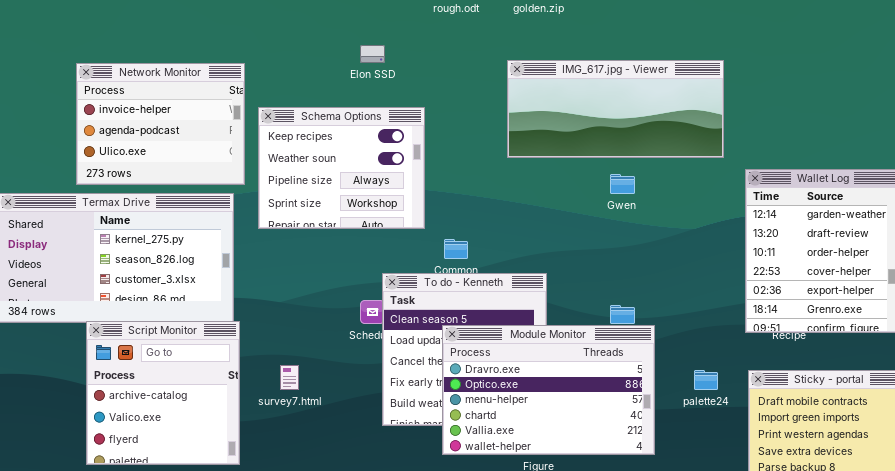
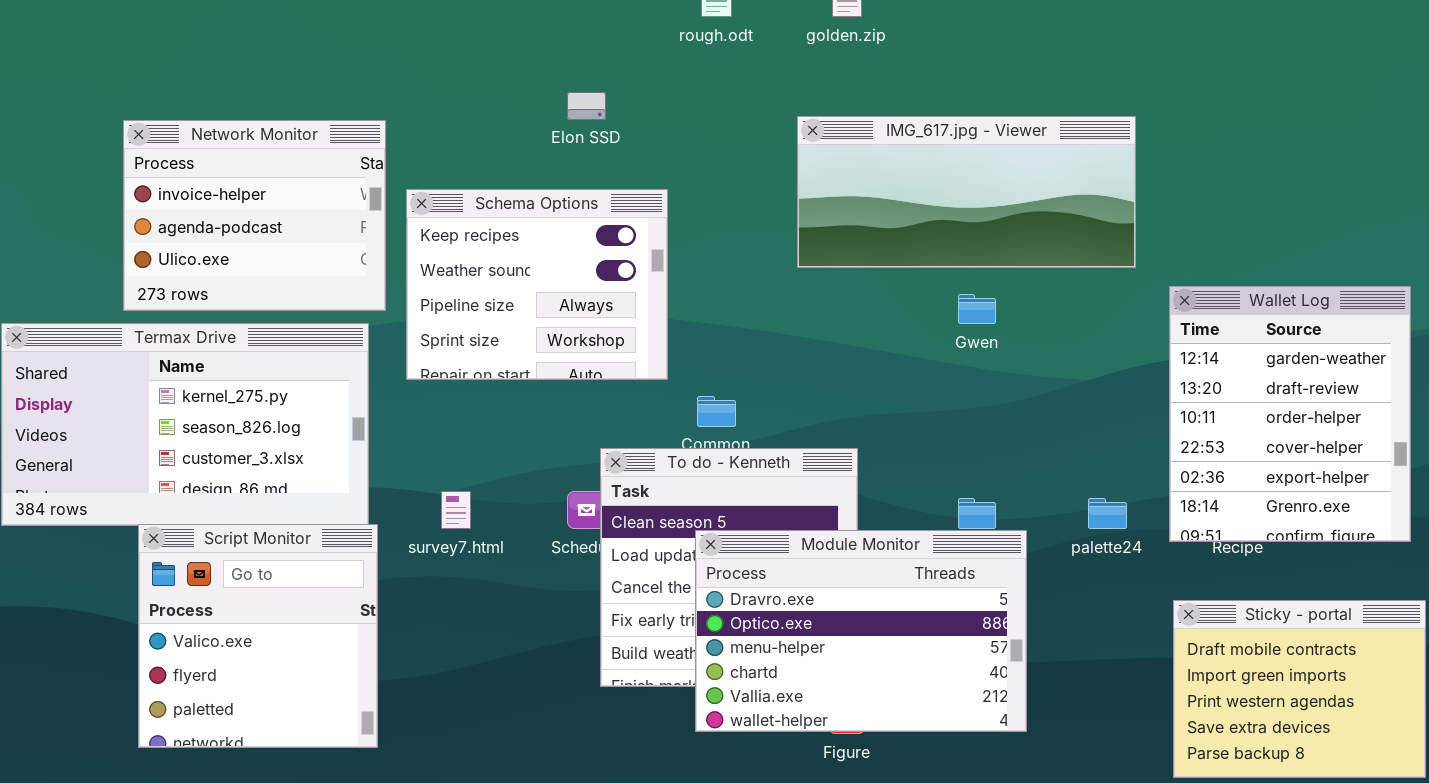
Script Monitor: [86,321,240,465] -> [138,524,378,748], scrolled down 1 row
survey7.html: [280,365,299,390] -> [441,491,471,529], moved
palette24: [694,370,718,390] -> [1088,498,1127,529], moved

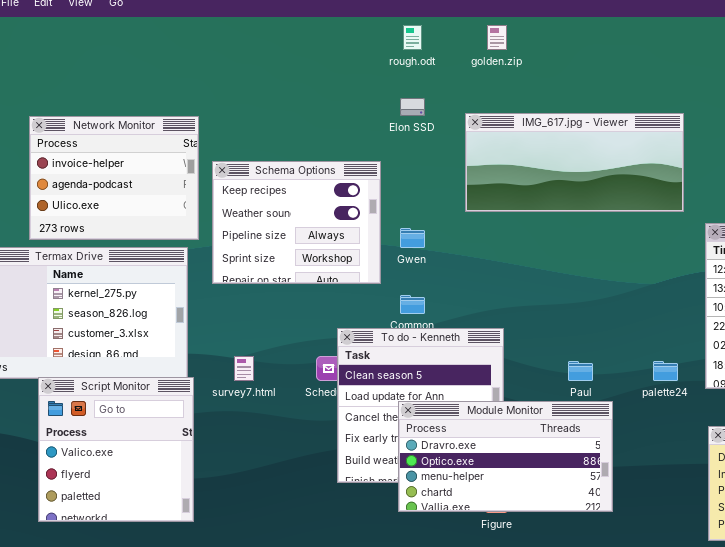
Elon SSD: [567,92,606,120] -> [400,98,425,116], moved
Gwen: [958,294,996,324] -> [400,228,425,248], moved
Module Monitor: [695,530,1027,732] -> [398,401,613,512], resized

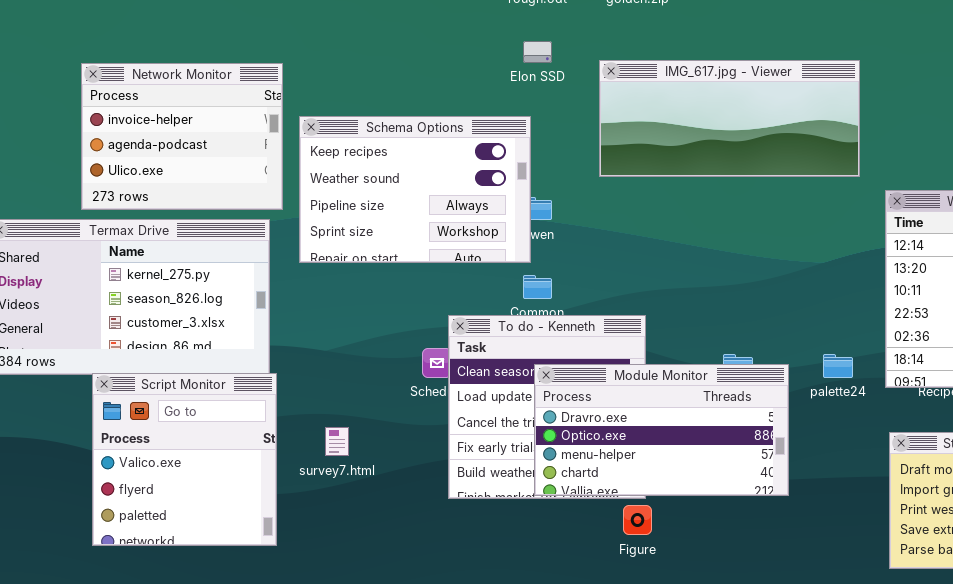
Schema Options: [212,161,381,284] -> [299,116,531,263], resized
survey7.html: [234,356,254,381] -> [325,427,349,456], moved
Module Monitor: [398,401,613,512] -> [534,364,789,496], moved

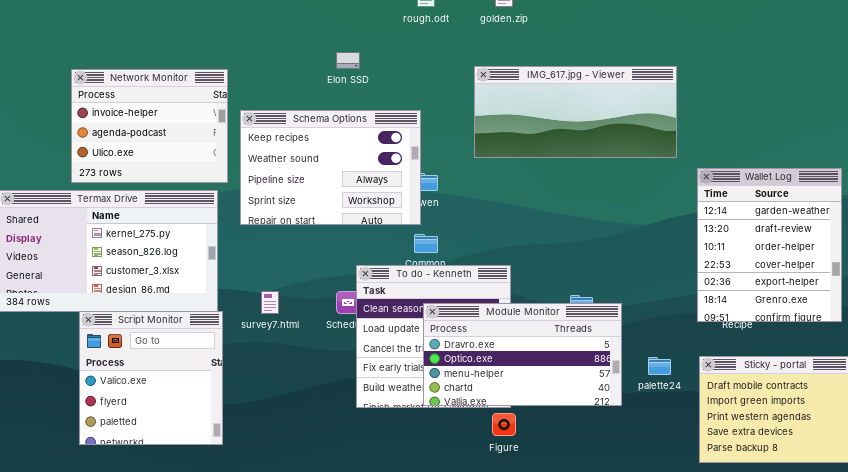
Elon SSD: [523,41,552,63] -> [336,52,360,69], moved
palette24: [823,354,853,378] -> [648,357,671,375], moved
survey7.html: [325,427,349,456] -> [261,291,279,314], moved

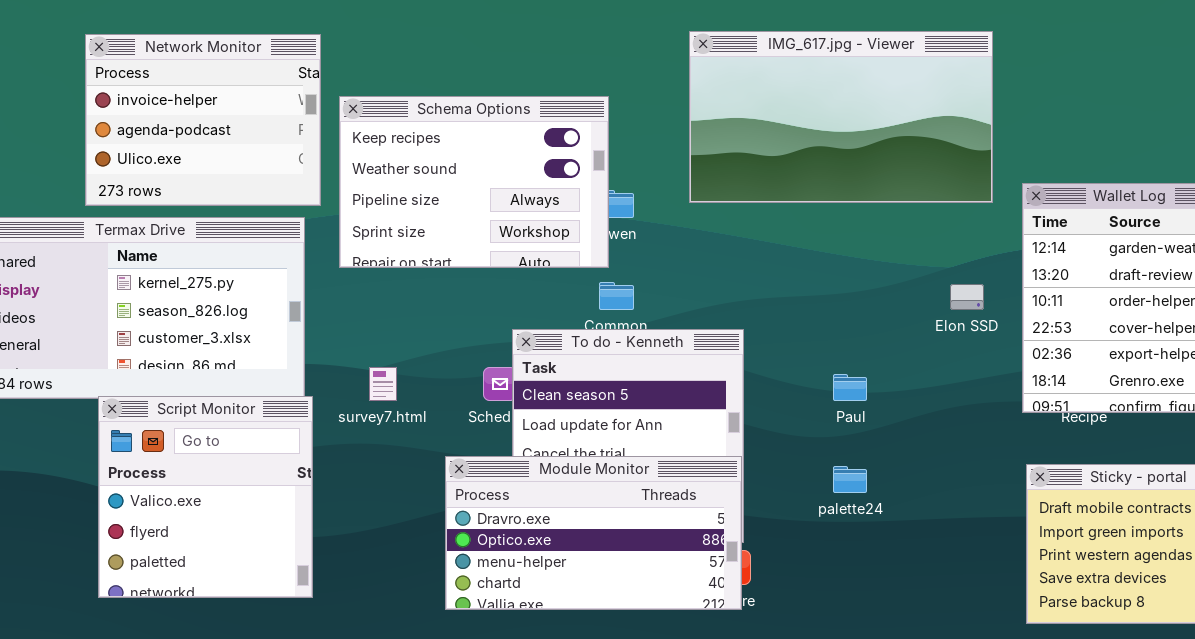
Elon SSD: [336,52,360,69] -> [950,284,984,310], moved
IMG_617.jpg - Viewer: [474,66,677,158] -> [689,31,993,203], resized
Module Monitor: [423,303,622,406] -> [445,456,742,610], moved
palette24: [648,357,671,375] -> [833,466,867,493], moved

